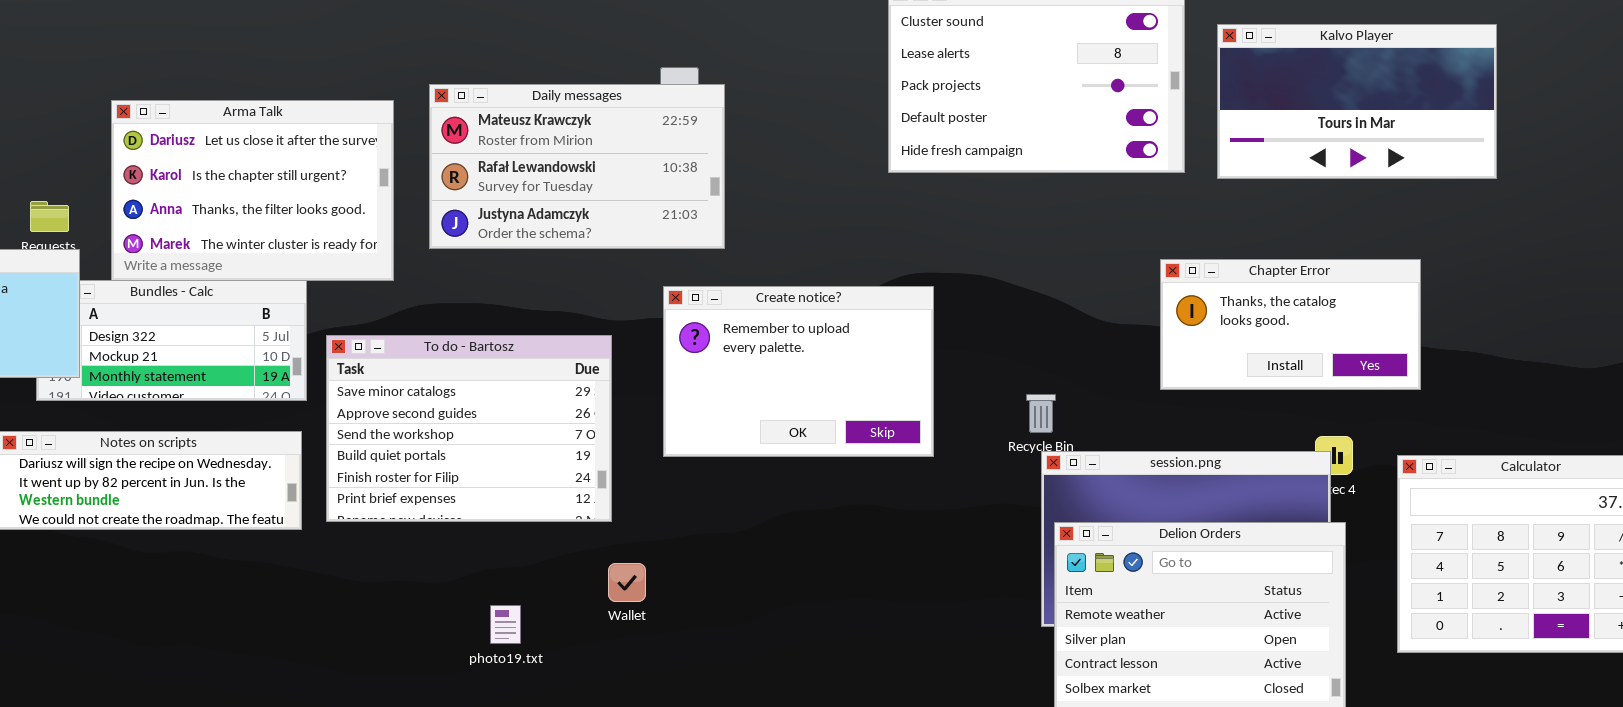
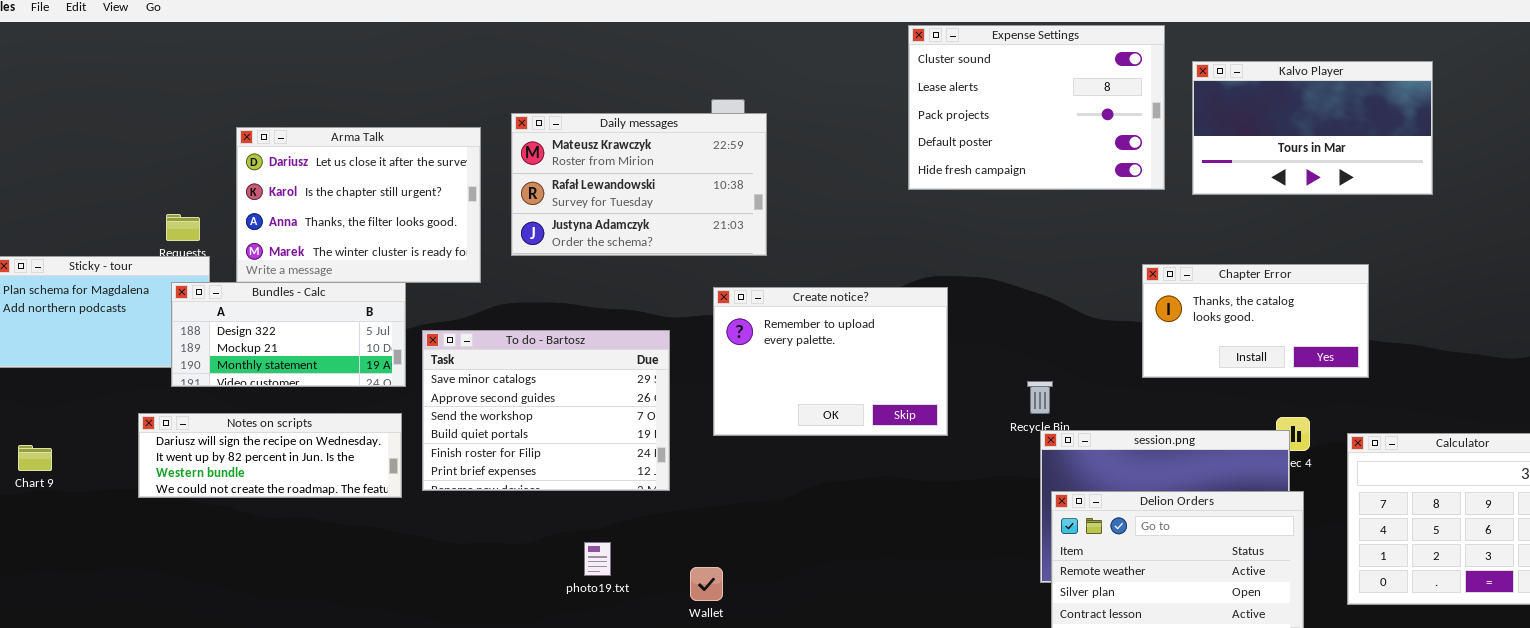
Bundles - Calc: [36,280,307,401] -> [171,282,406,387], raised
Wallet: [608,563,646,602] -> [690,567,723,601], moved
photo19.txt: [490,605,521,644] -> [584,542,611,576], moved

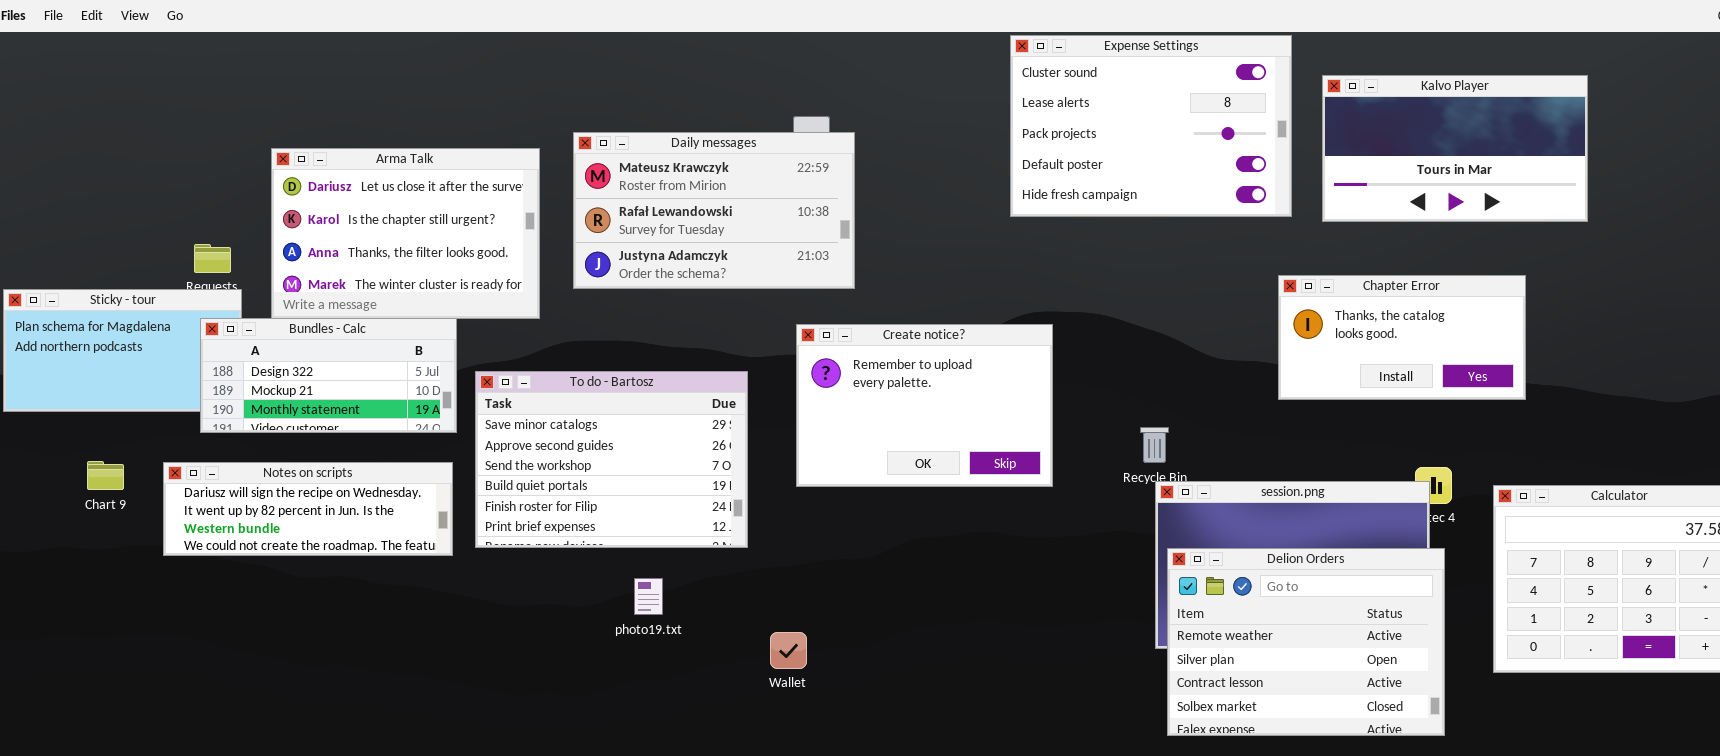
Chapter Error: [1142,264,1369,378] -> [1278,275,1526,400], moved
Chart 9: [18,445,52,471] -> [87,461,124,490], moved
photo19.txt: [584,542,611,576] -> [634,578,663,615], moved

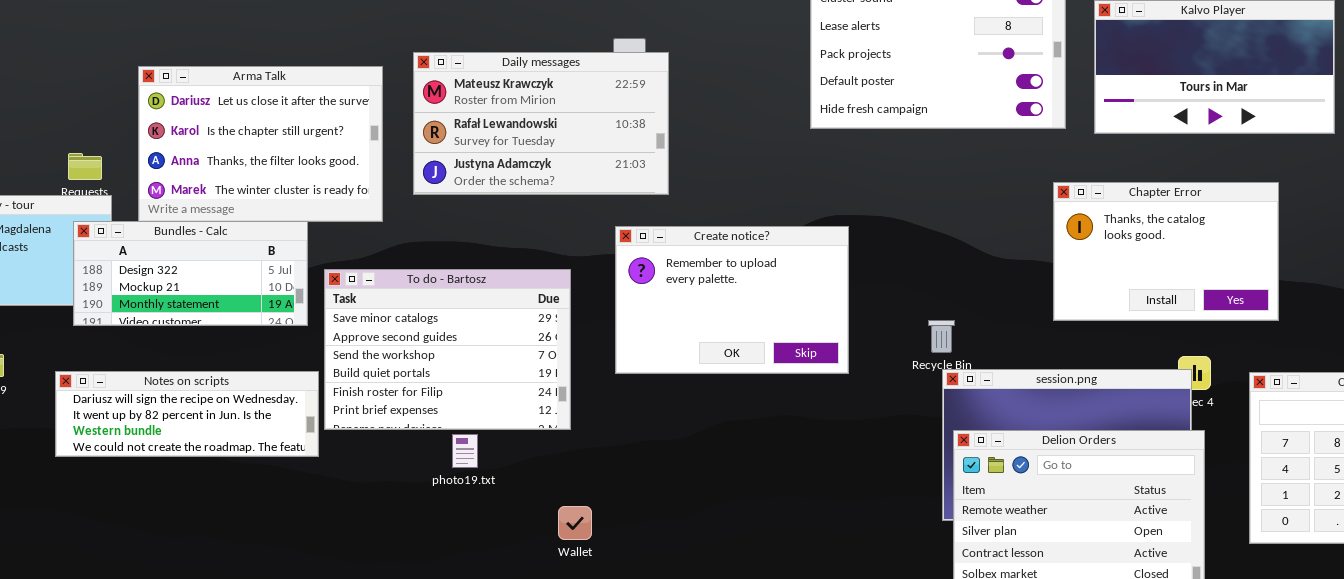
Chapter Error: [1278,275,1526,400] -> [1053,182,1279,321], resized
Notes on scripts: [163,462,453,556] -> [55,371,319,457], moved
photo19.txt: [634,578,663,615] -> [452,434,478,468], moved
Wallet: [770,632,807,669] -> [558,506,592,540], moved

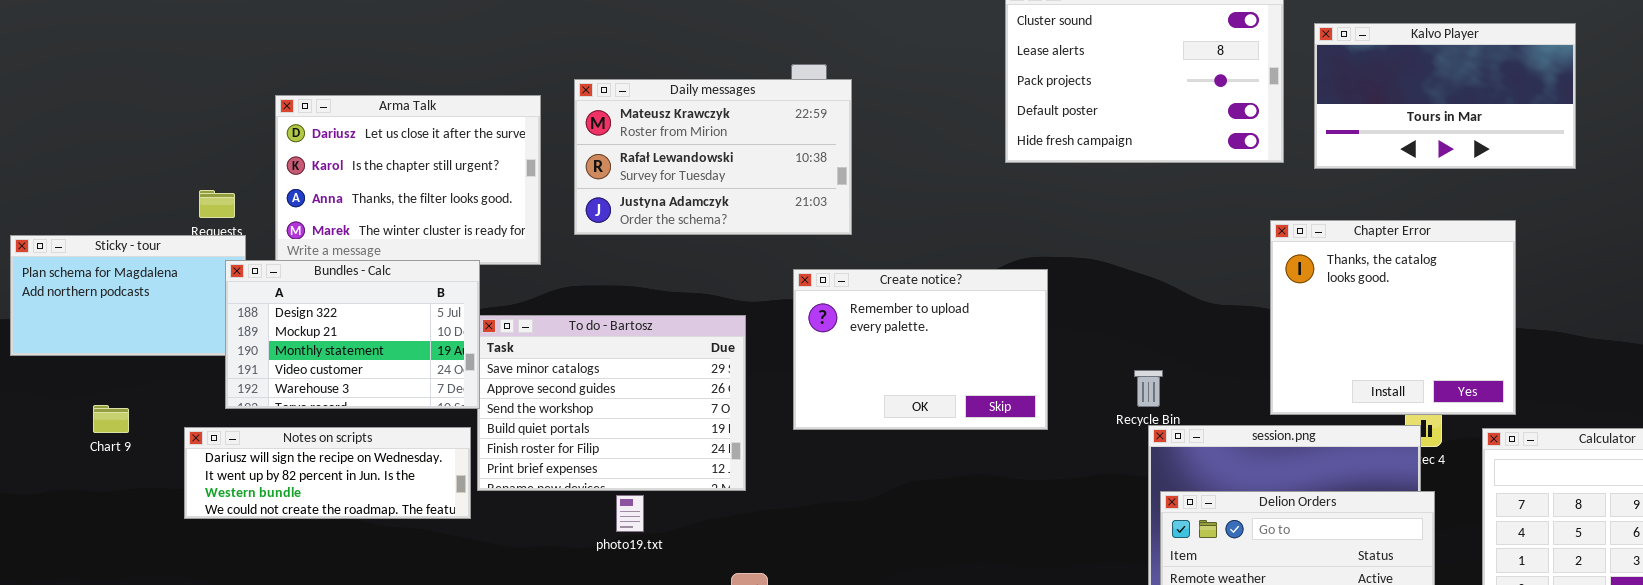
Chapter Error: [1053,182,1279,321] -> [1270,220,1516,415], resized
Bundles - Calc: [73,221,308,326] -> [225,260,480,409], moved, resized

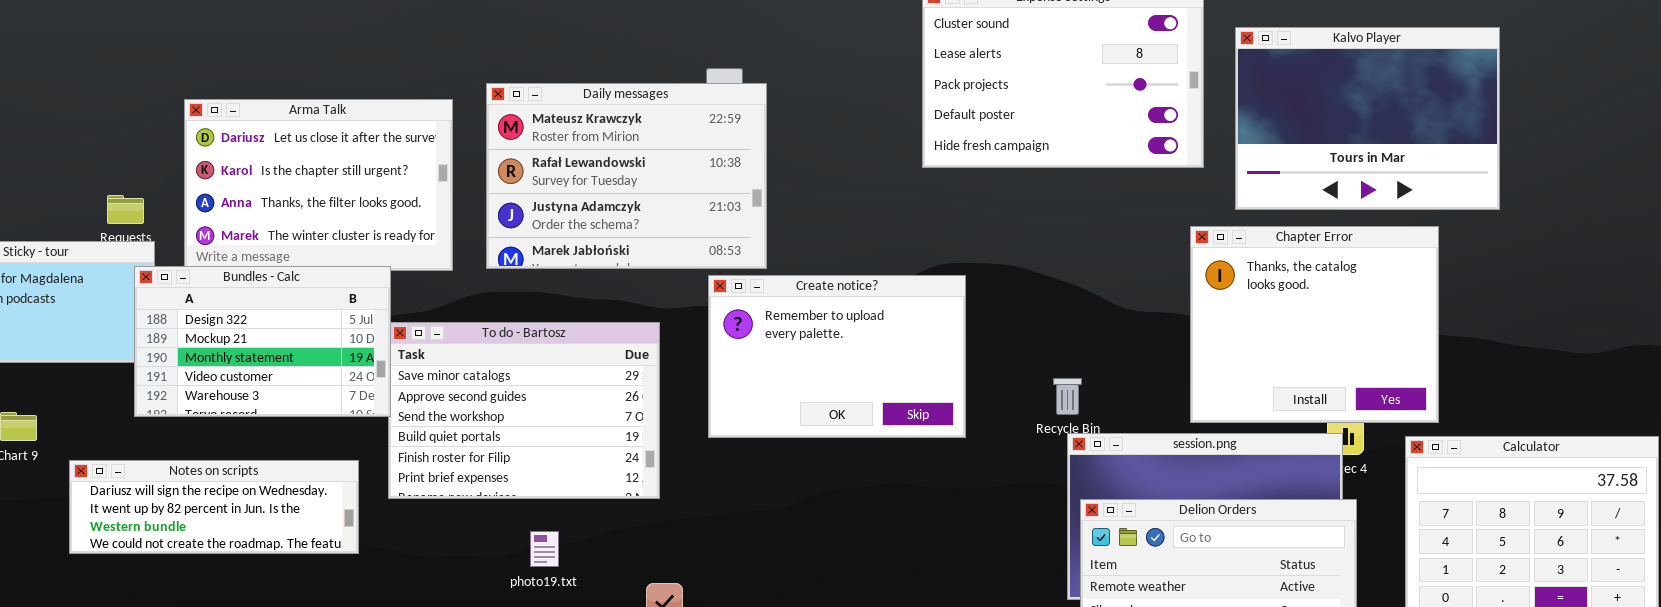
Kalvo Player: [1314,23,1576,169] -> [1235,27,1500,210], resized
Daily messages: [574,79,852,235] -> [486,83,767,269], resized
Notes on scripts: [184,427,471,519] -> [69,460,359,554], moved
photo19.txt: [616,495,644,532] -> [530,531,559,567], moved

